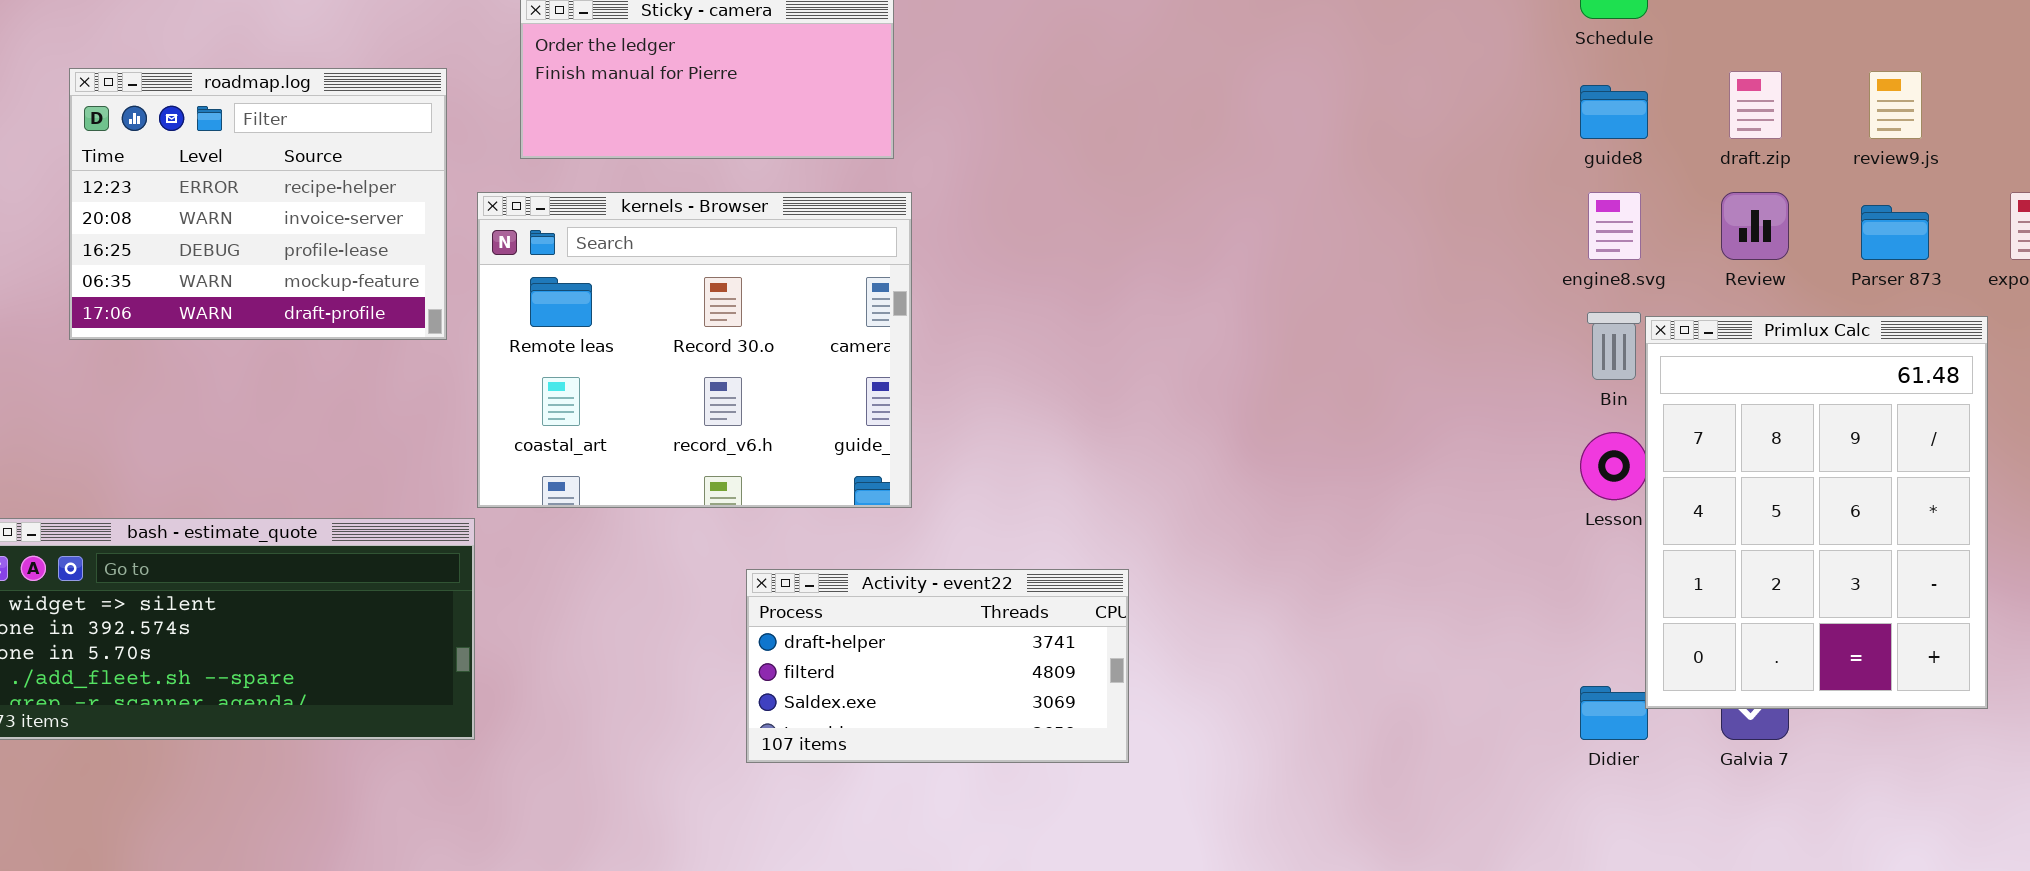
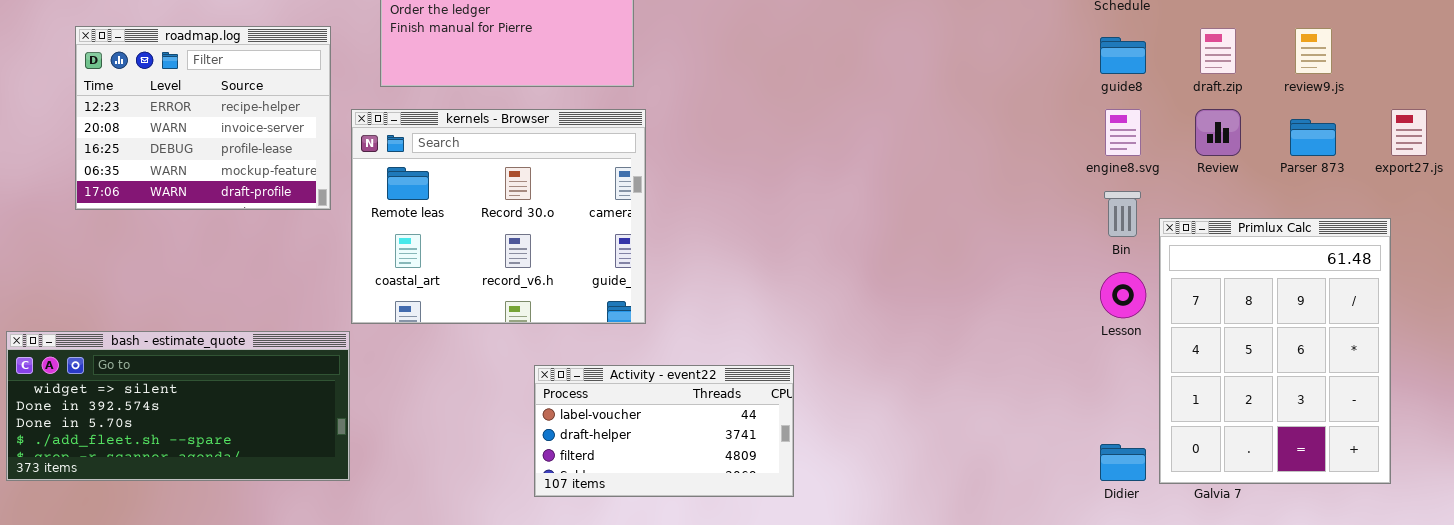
Primlux Calc: [1645,316,1988,709] -> [1159,218,1391,484], moved
Activity - event22: [746,569,1129,763] -> [534,365,794,497], scrolled up 1 row

